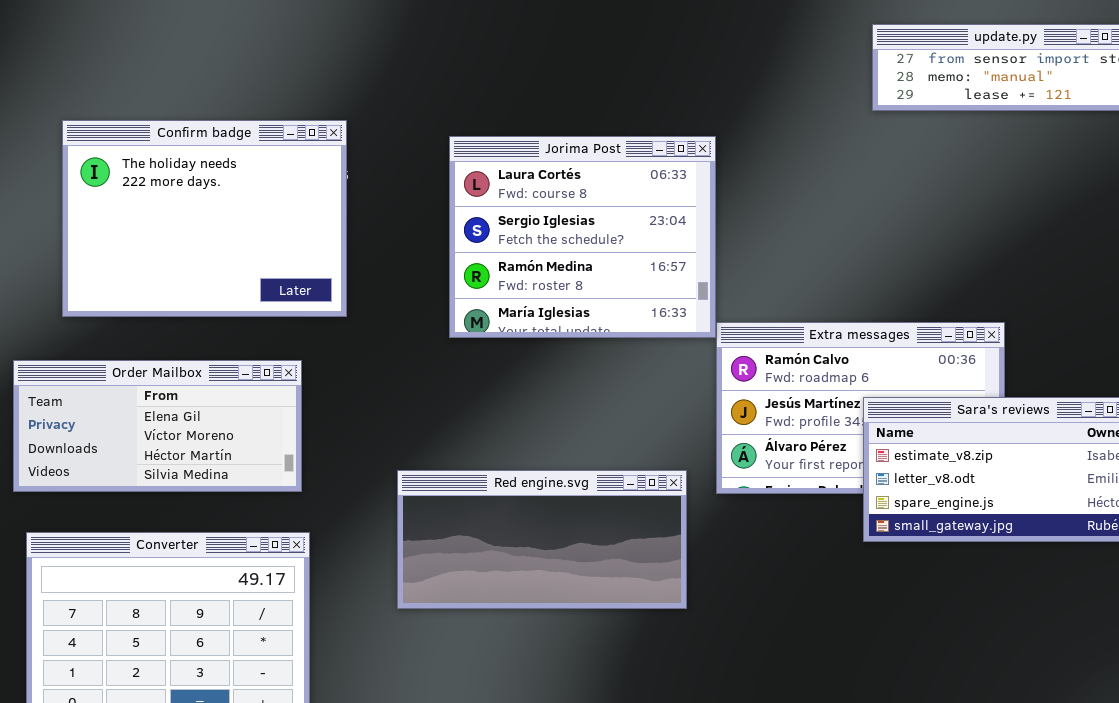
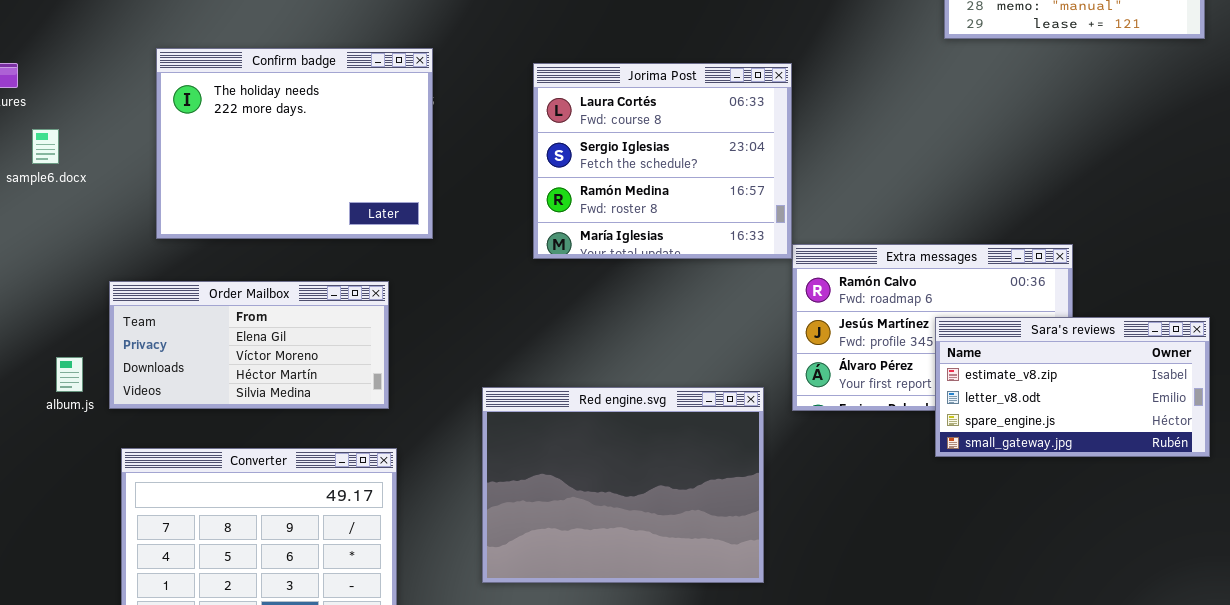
Red engine.svg: [397,470,687,609] -> [482,387,764,583], resized

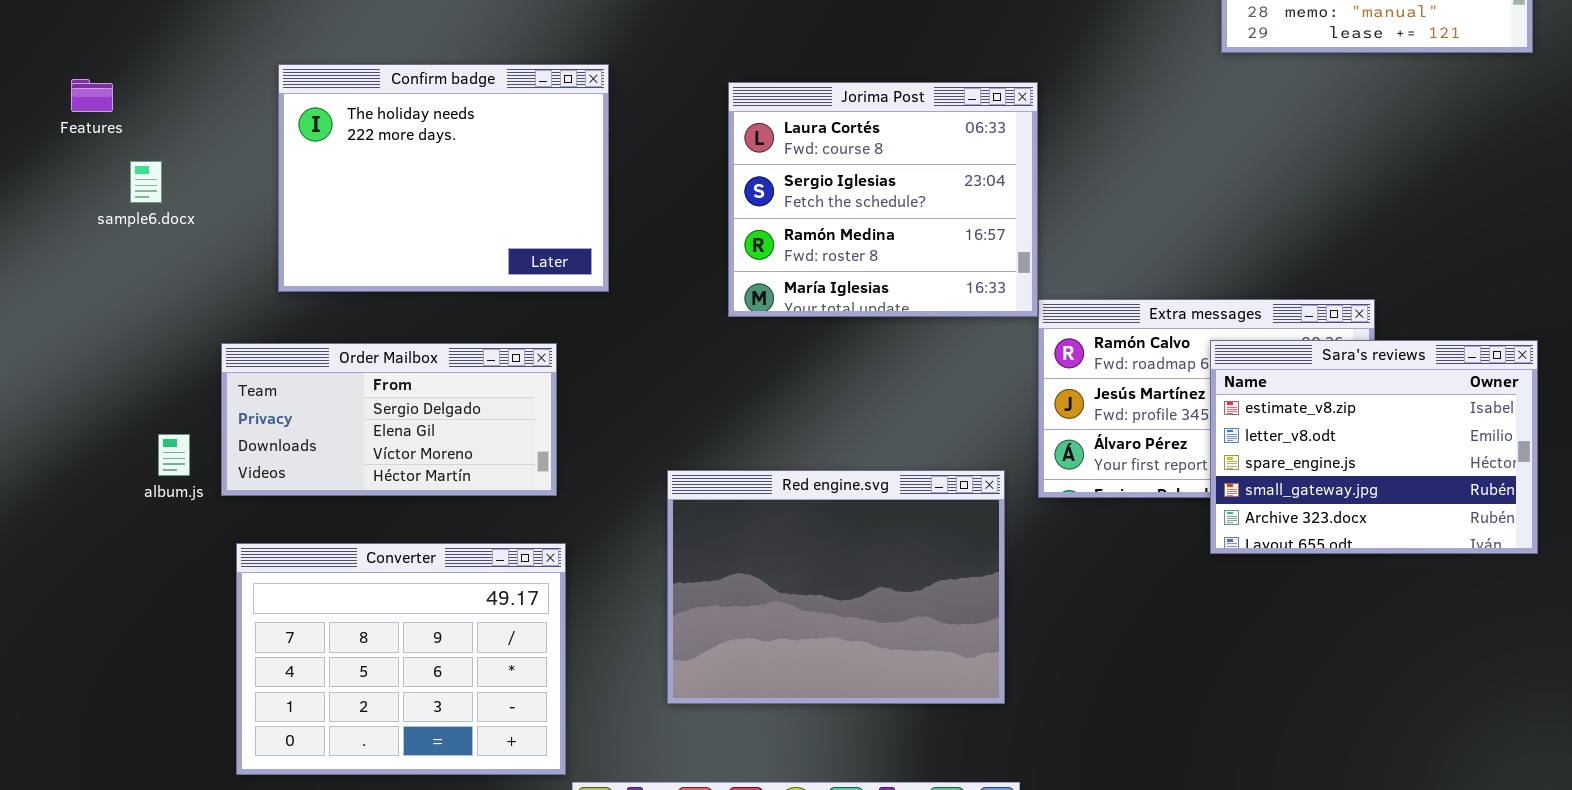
Order Mailbox: [109,281,389,409] -> [221,343,557,496], scrolled up 1 row
Sara's reviews: [935,317,1210,457] -> [1210,340,1538,554], resized

